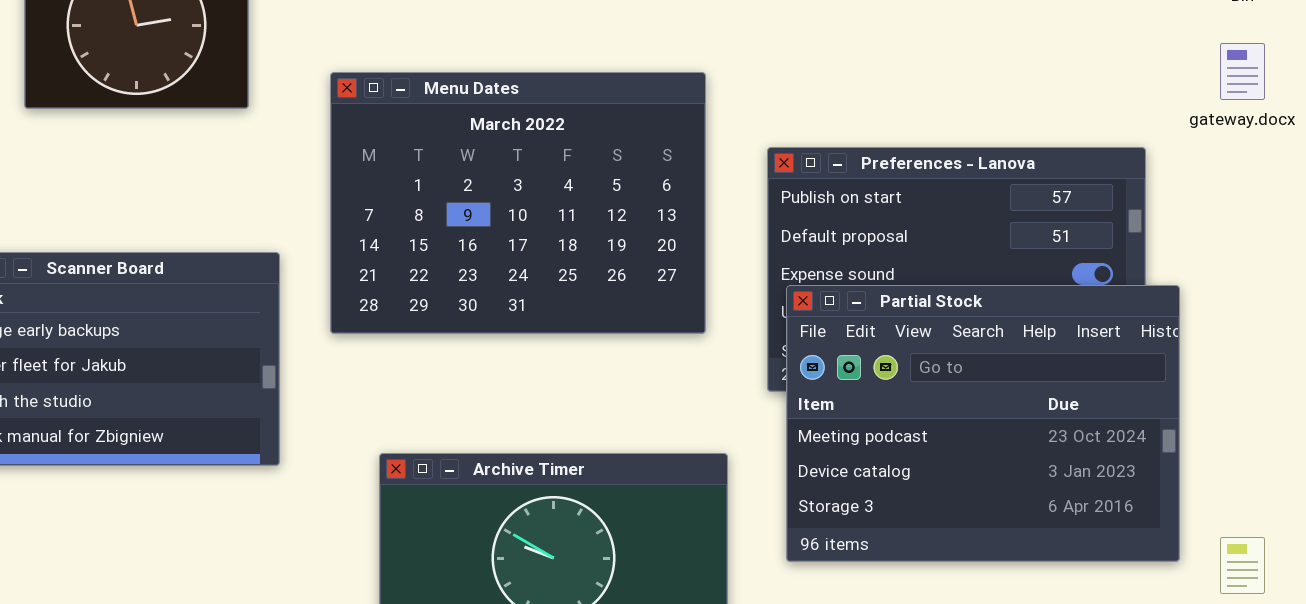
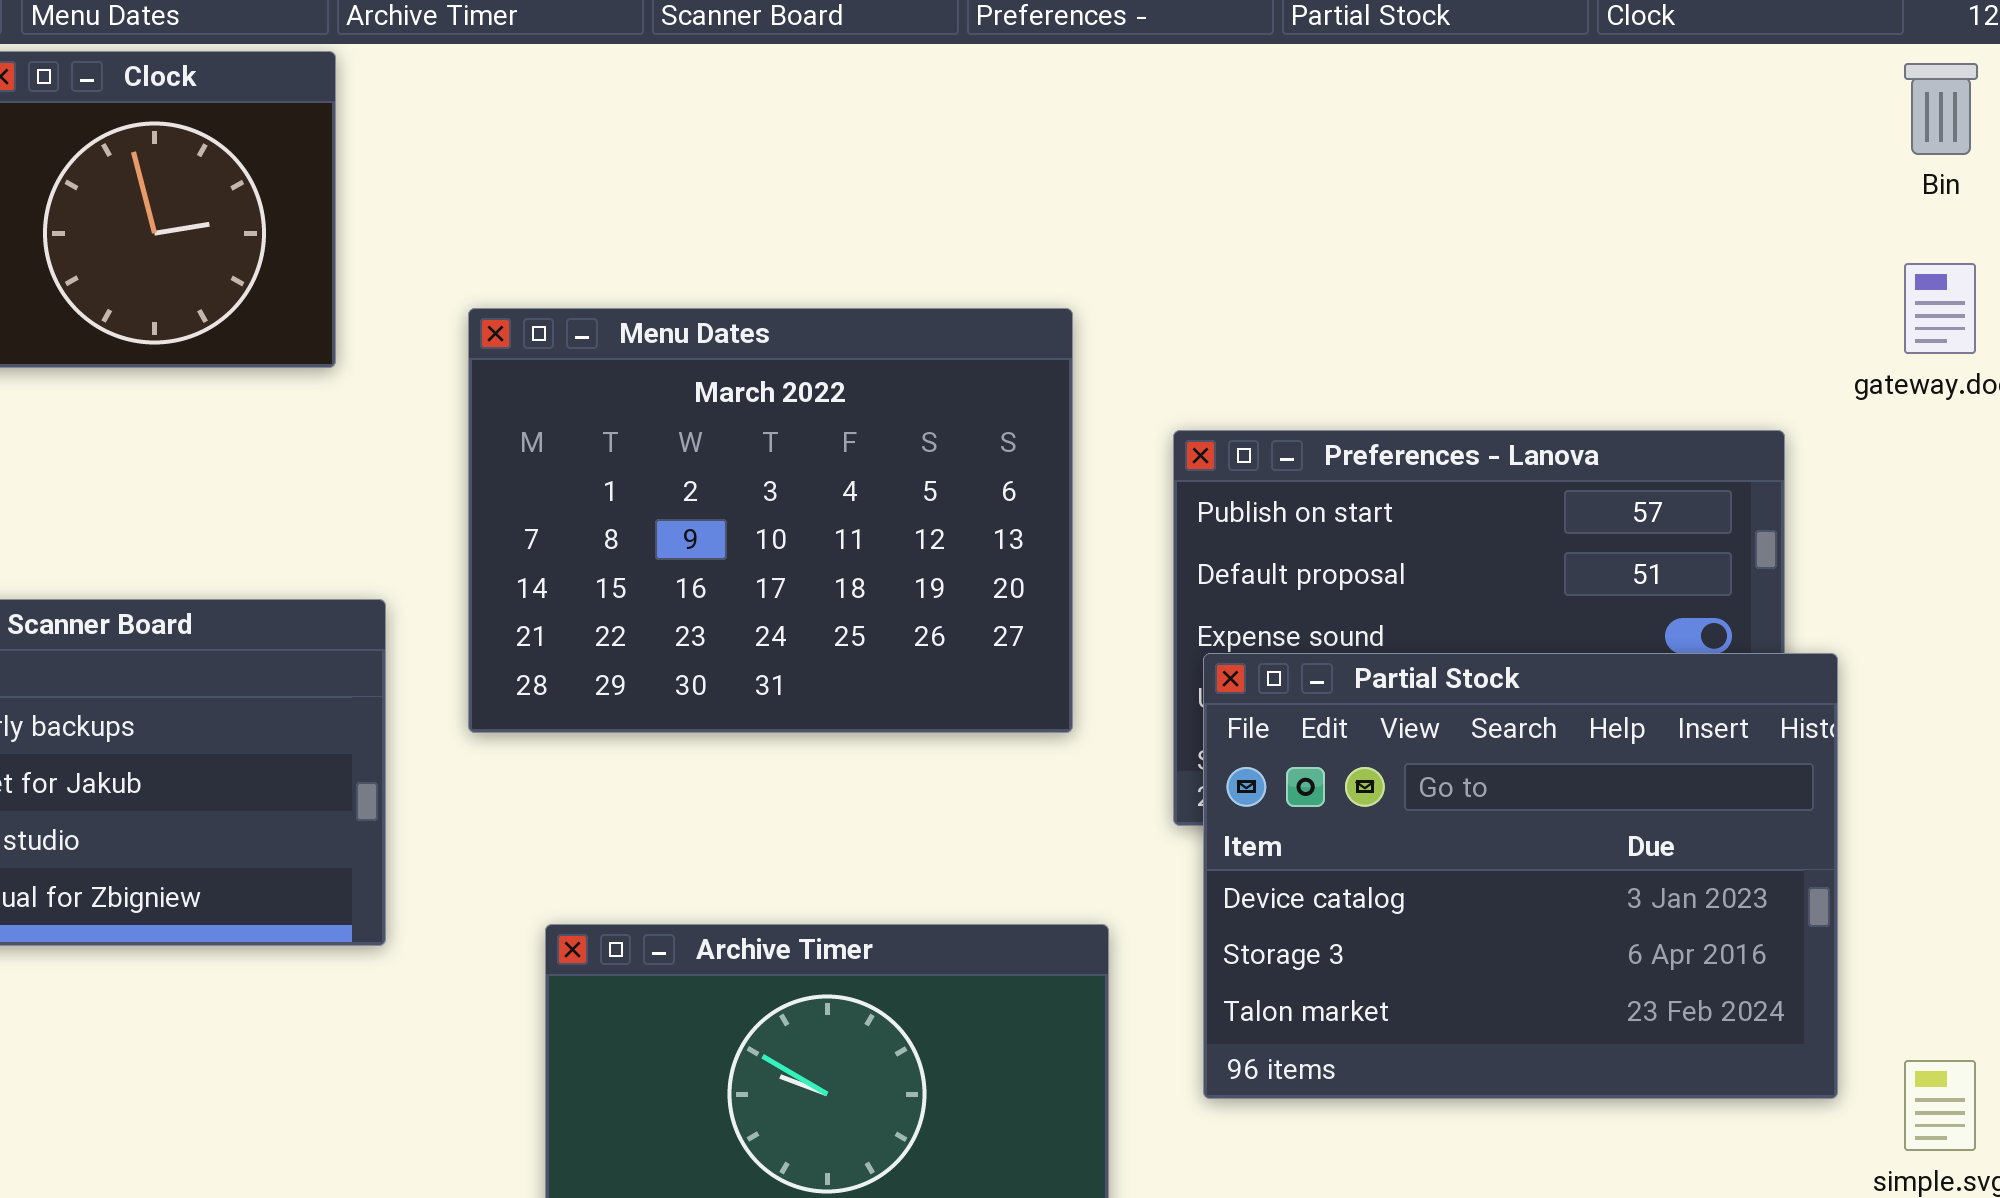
Partial Stock: [786,285,1180,562] -> [1203,653,1838,1099], scrolled down 1 row

